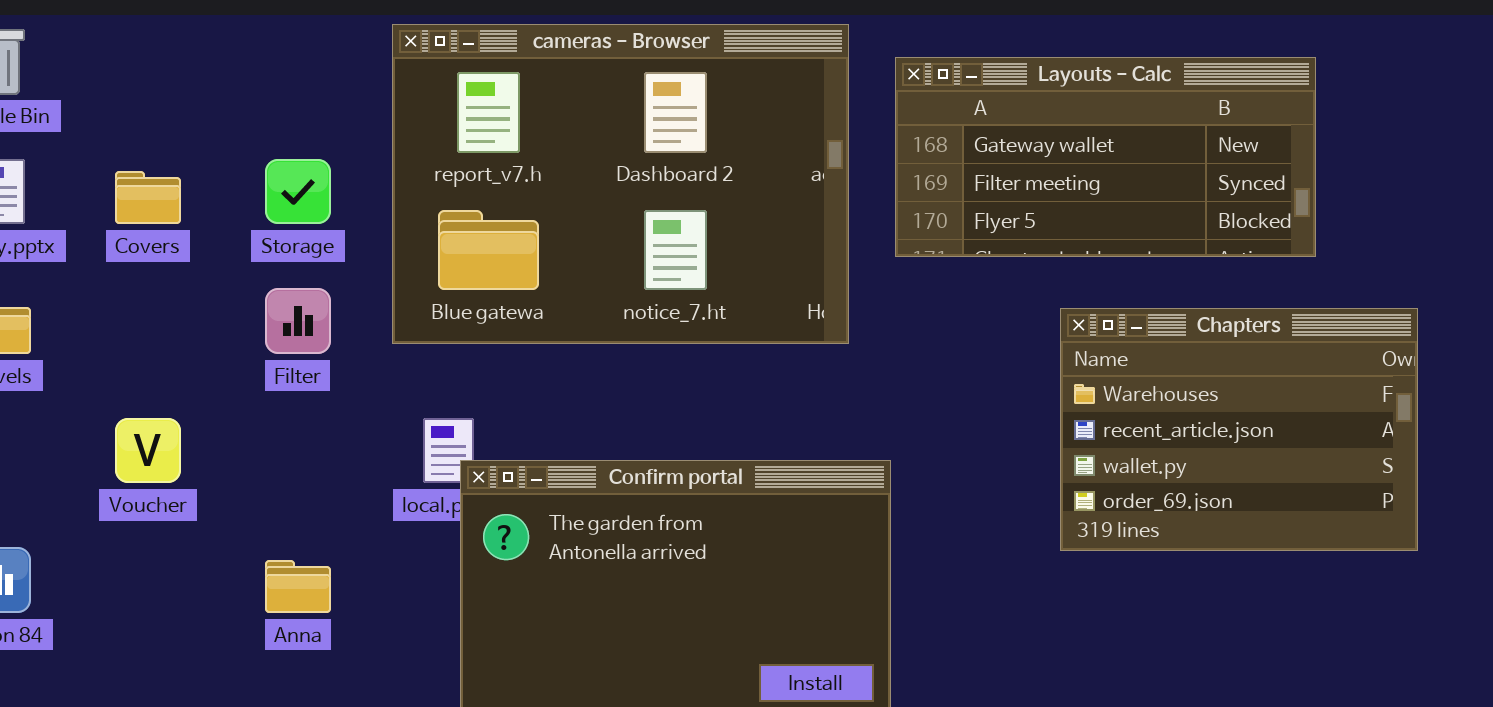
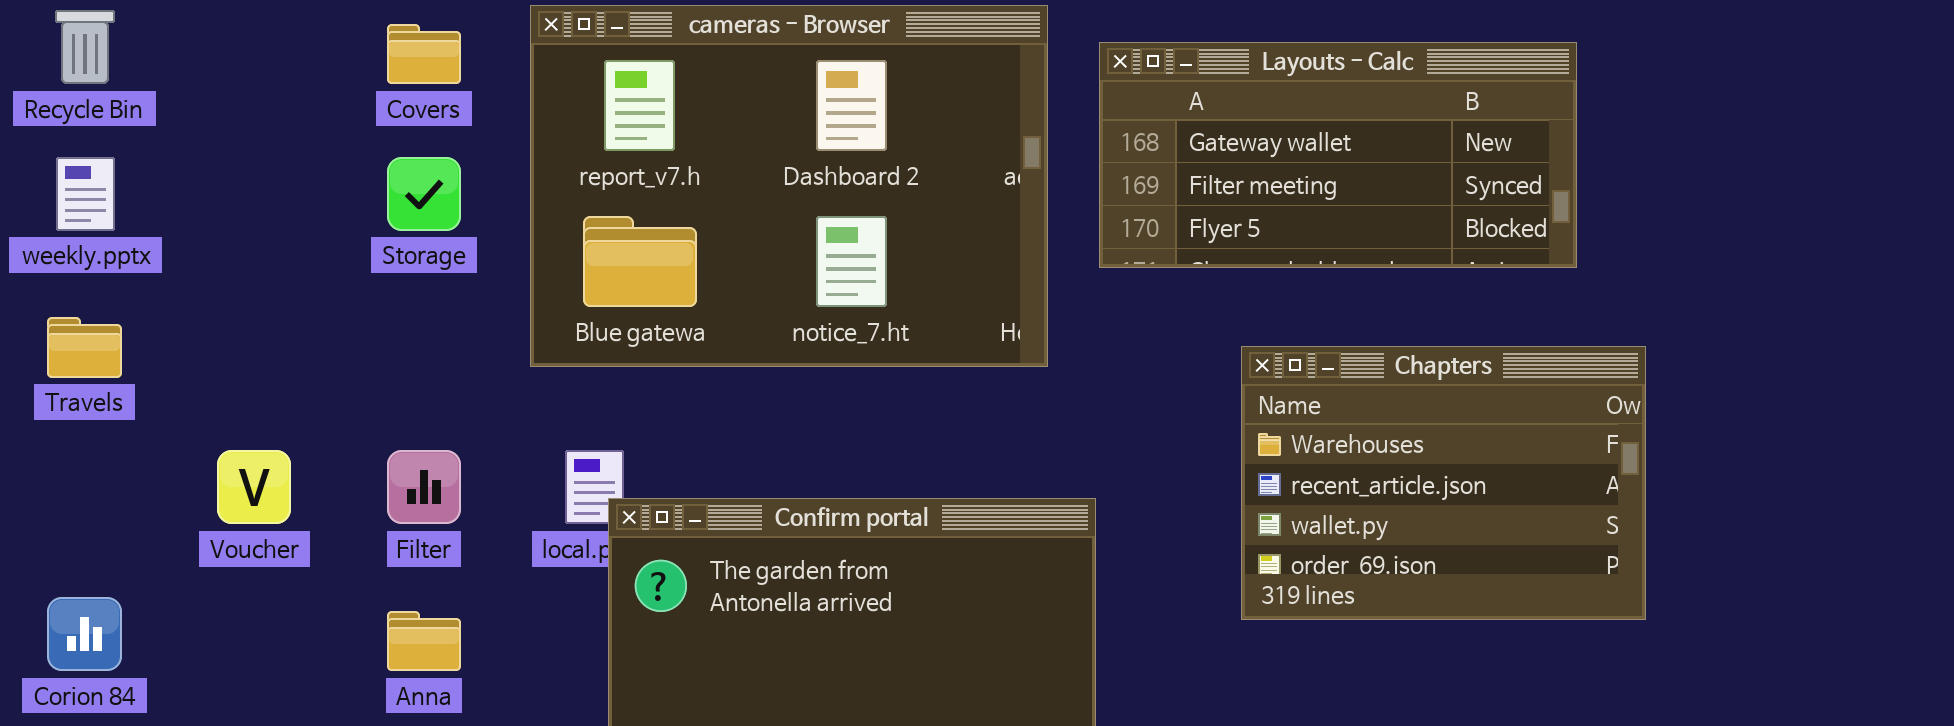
Covers: [115,171,181,224] -> [387,24,461,84], moved
Filter: [265,288,331,354] -> [387,450,461,524], moved
Chapters: [1060,308,1418,551] -> [1241,346,1646,620], moved

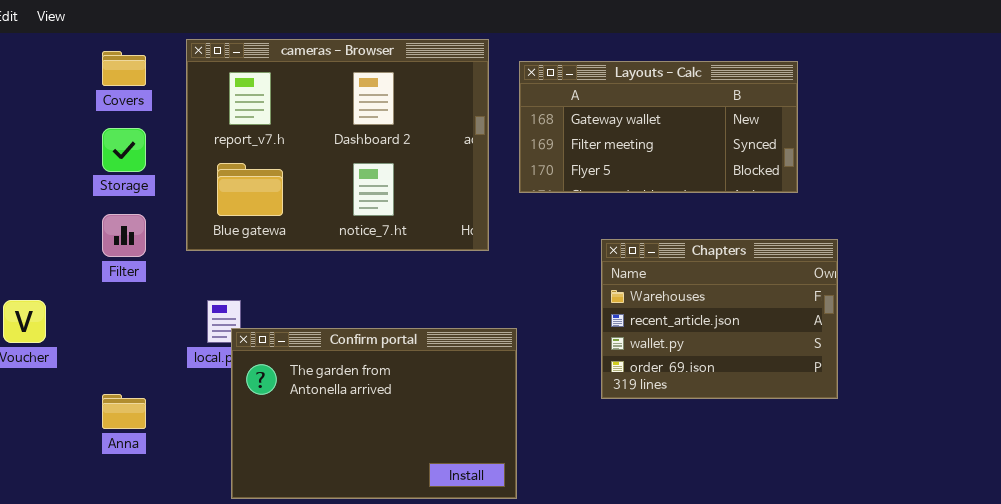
Filter: [387,450,461,524] -> [102,214,146,257], moved

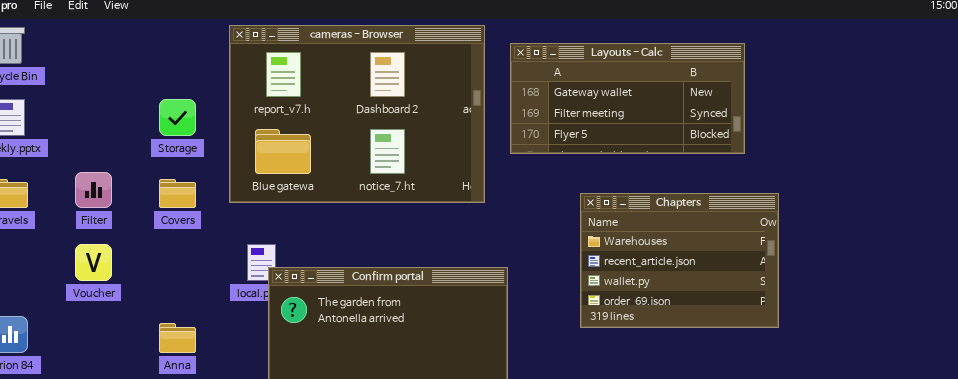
Covers: [102,51,146,86] -> [159,179,196,208], moved
Filter: [102,214,146,257] -> [75,172,112,208], moved

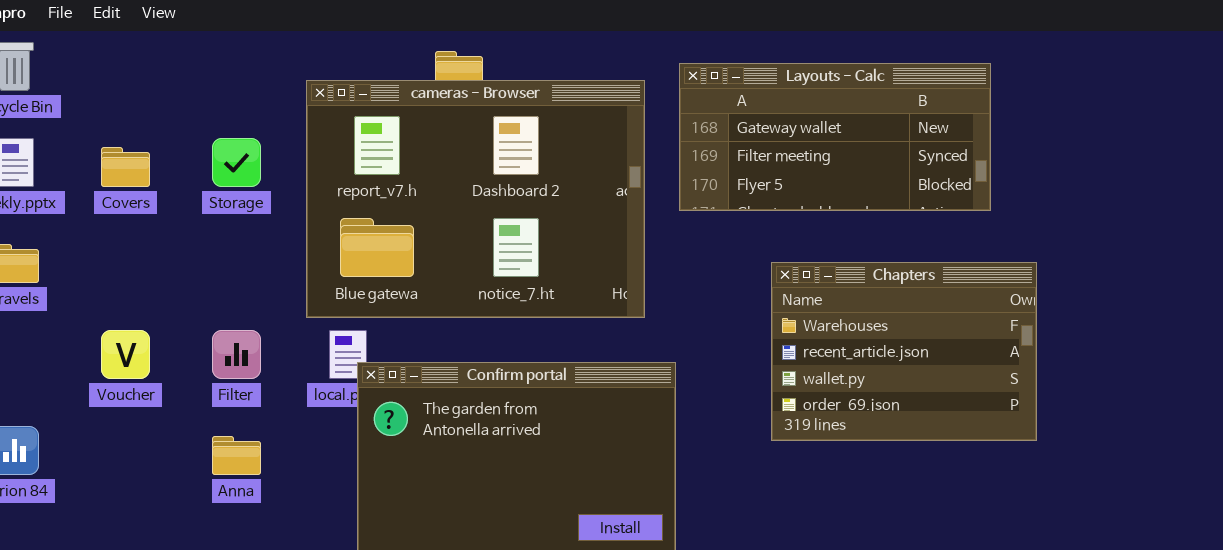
cameras - Browser: [229,25,485,203] -> [306,80,645,318], moved
Filter: [75,172,112,208] -> [212,330,261,379], moved
Covers: [159,179,196,208] -> [101,147,150,187], moved

